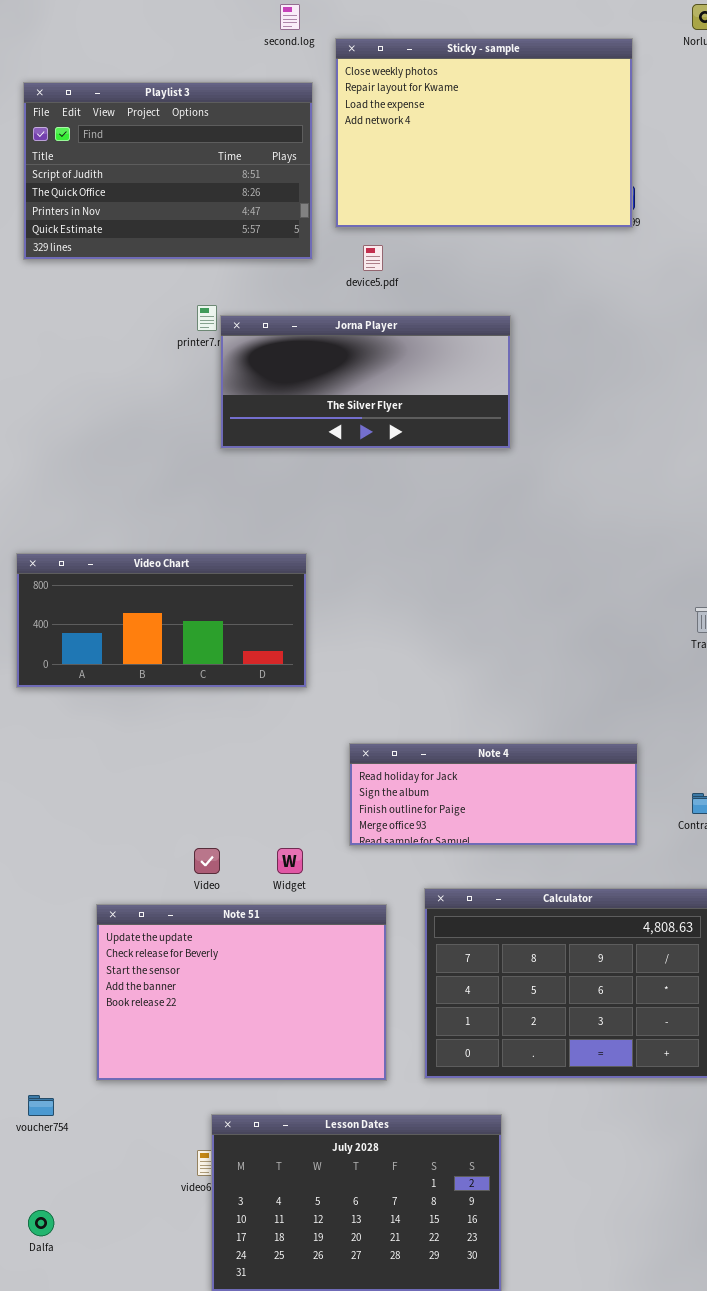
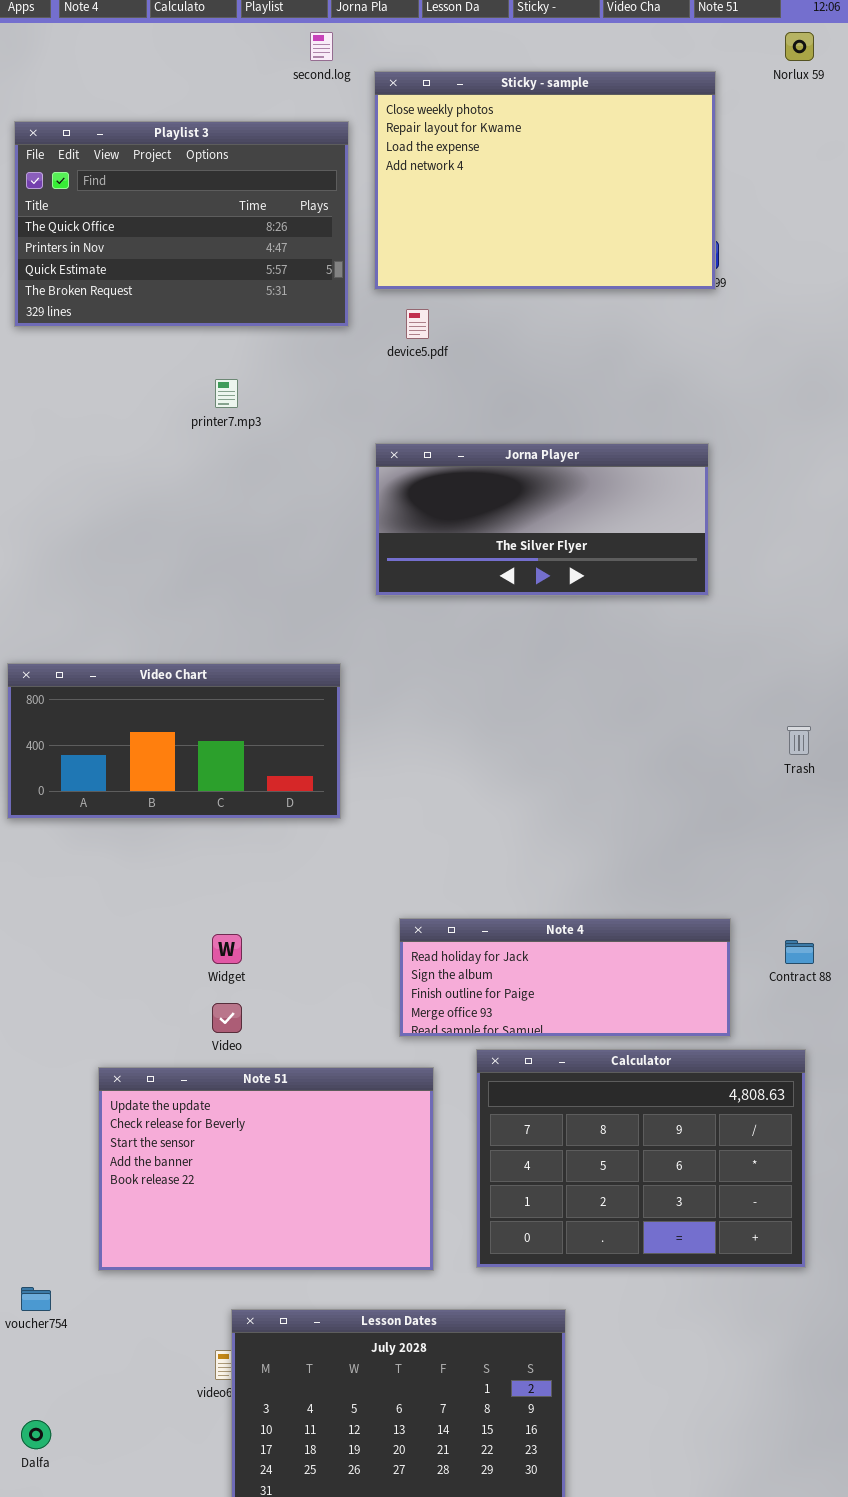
Playlist 3: [23,82,313,260] -> [14,121,349,327], scrolled down 1 row
Jorna Player: [220,315,511,449] -> [375,443,709,596], moved
Note 4: [349,743,638,846] -> [399,918,731,1037], moved
Widget: [277,848,303,874] -> [212,934,242,964], moved

